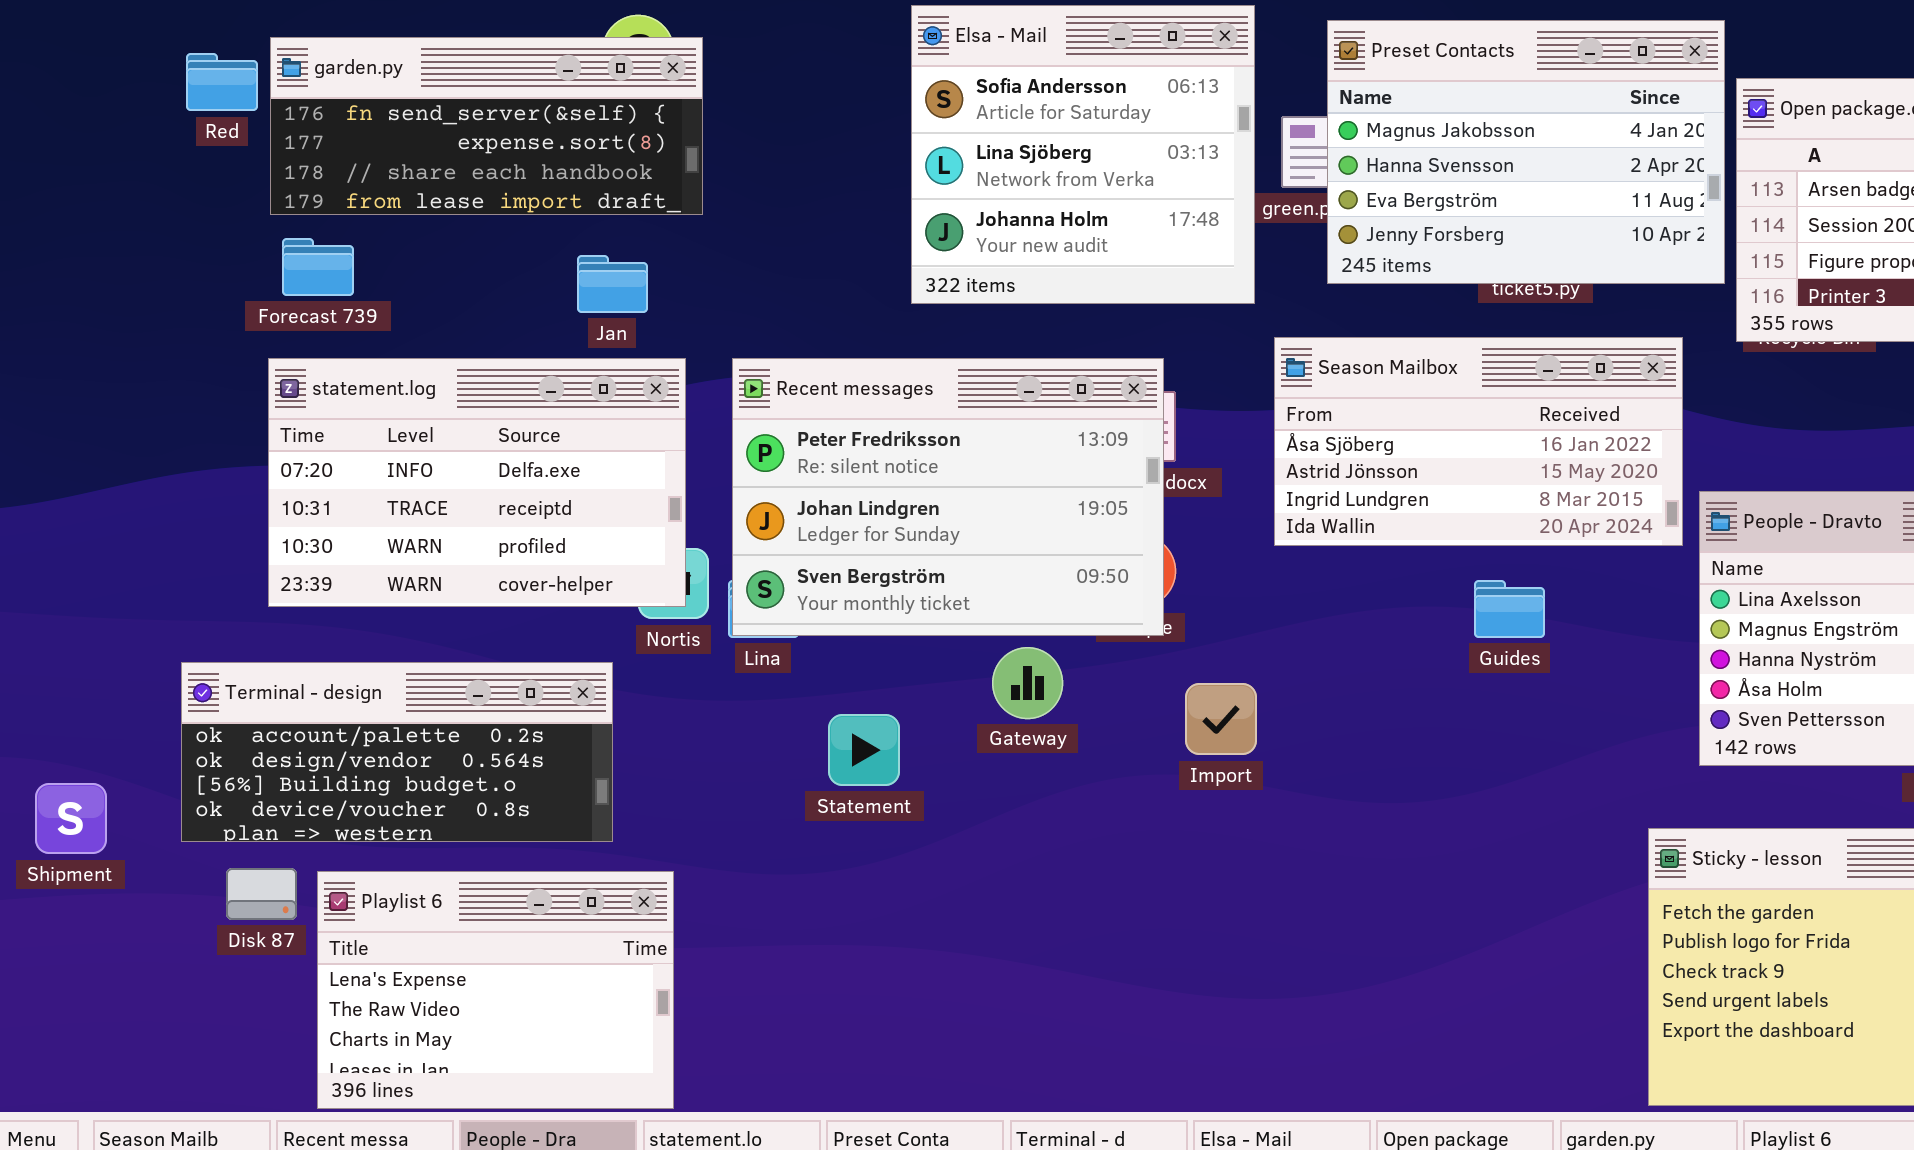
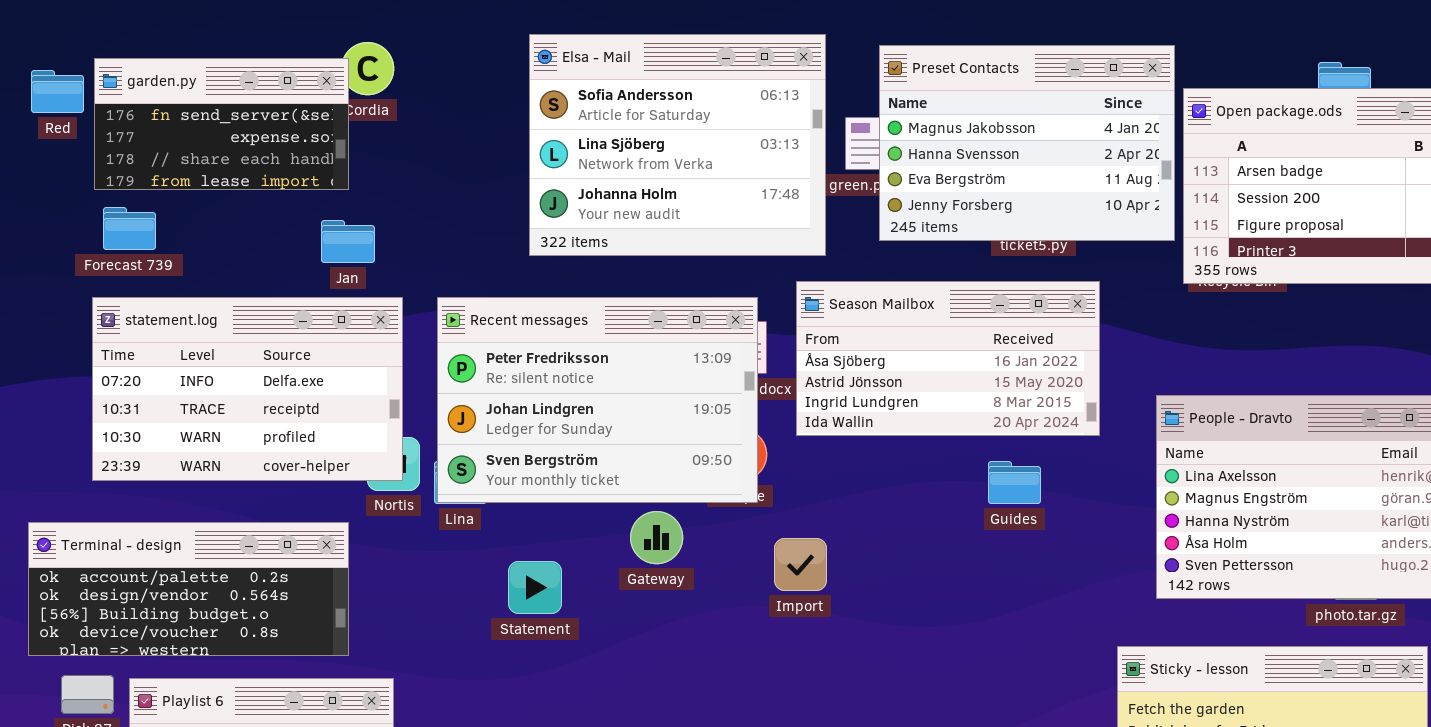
Elsa - Mail: [911,5,1255,304] -> [529,34,826,256], resized
garden.py: [270,37,703,215] -> [94,58,349,190], resized
Season Mailbox: [1274,337,1683,546] -> [796,281,1100,436], moved

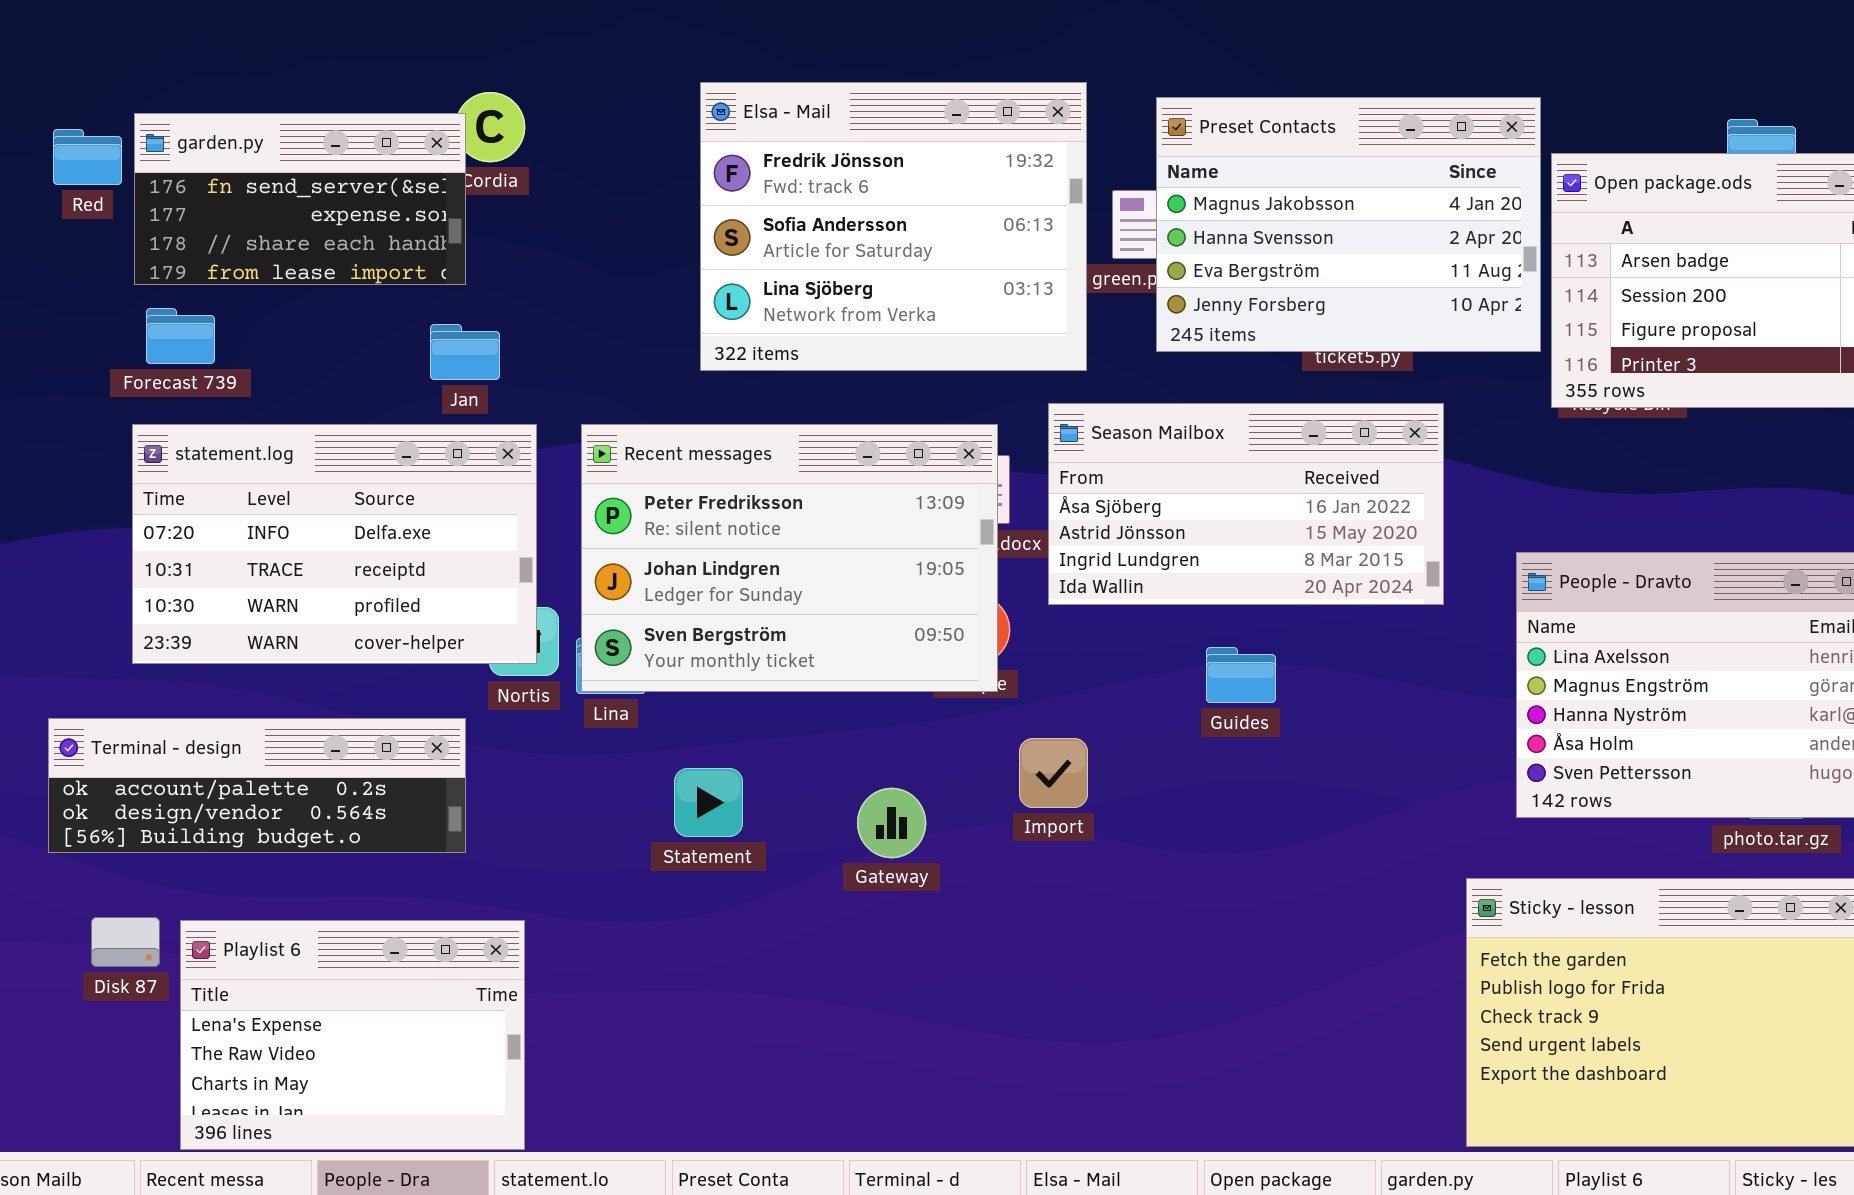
Elsa - Mail: [529,34,826,256] -> [700,82,1087,371], scrolled up 1 row
Guides: [988,461,1041,504] -> [1206,647,1276,703], moved
Gateway: [630,511,683,564] -> [857,788,926,858], moved
Terminal - design: [28,522,349,656] -> [48,718,466,853], resized

